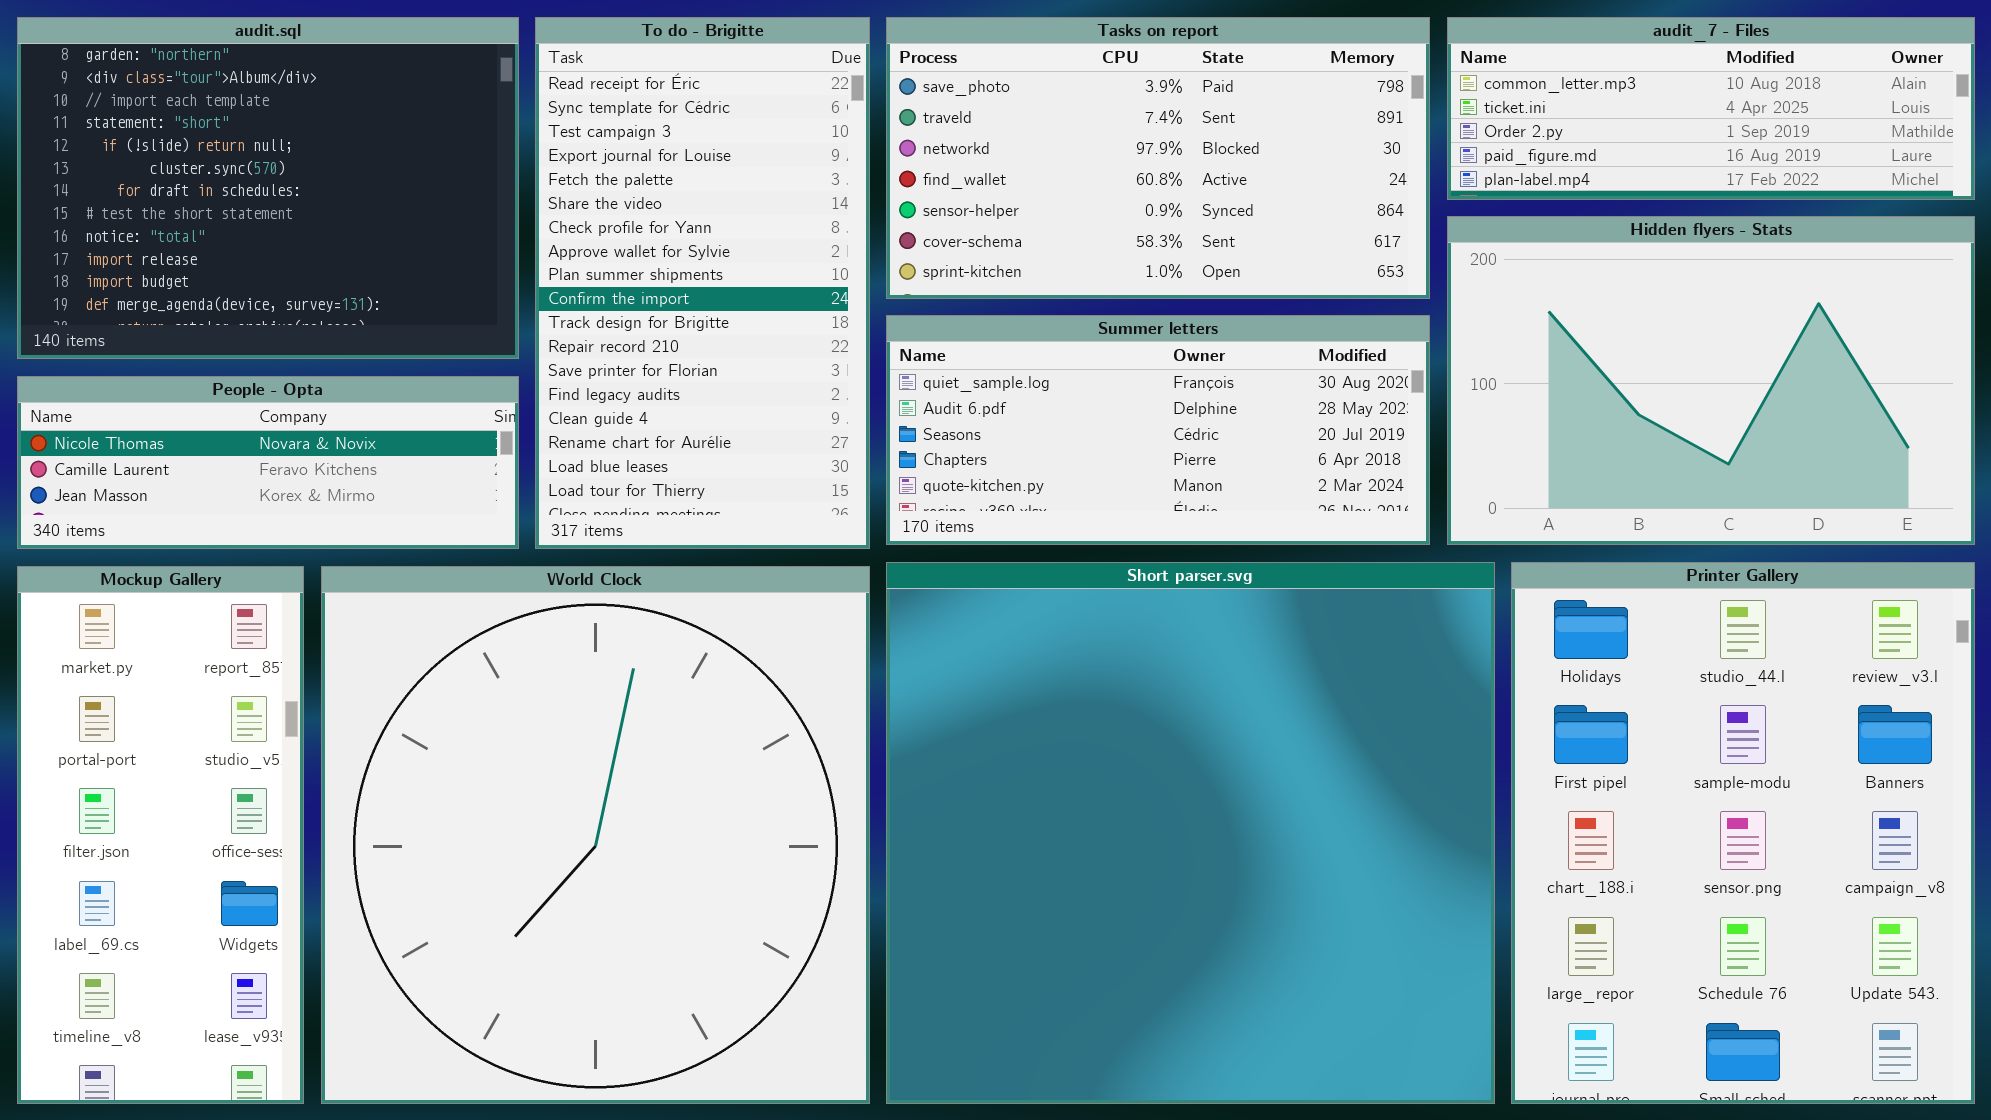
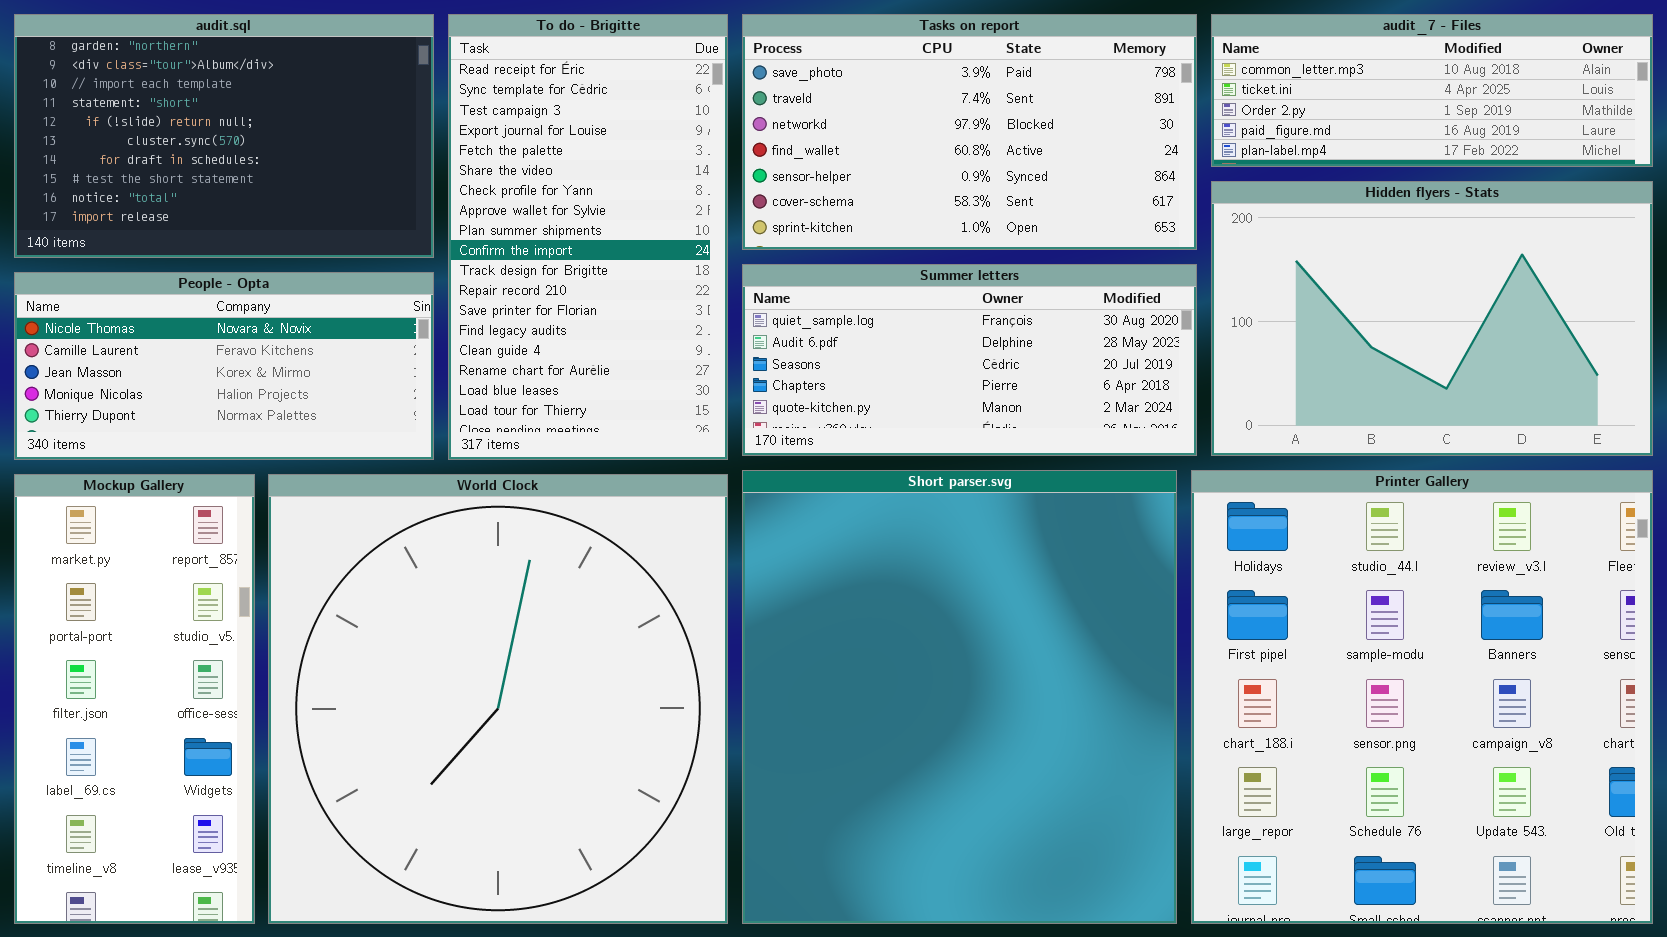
audit.sql: [17,17,519,359] -> [14,14,434,258], resized
People - Opta: [17,376,519,549] -> [14,272,434,460], resized
Short parser.svg: [886,562,1495,1104] -> [742,470,1177,924], resized
Printer Gallery: [1511,562,1975,1104] -> [1191,470,1653,924], resized

